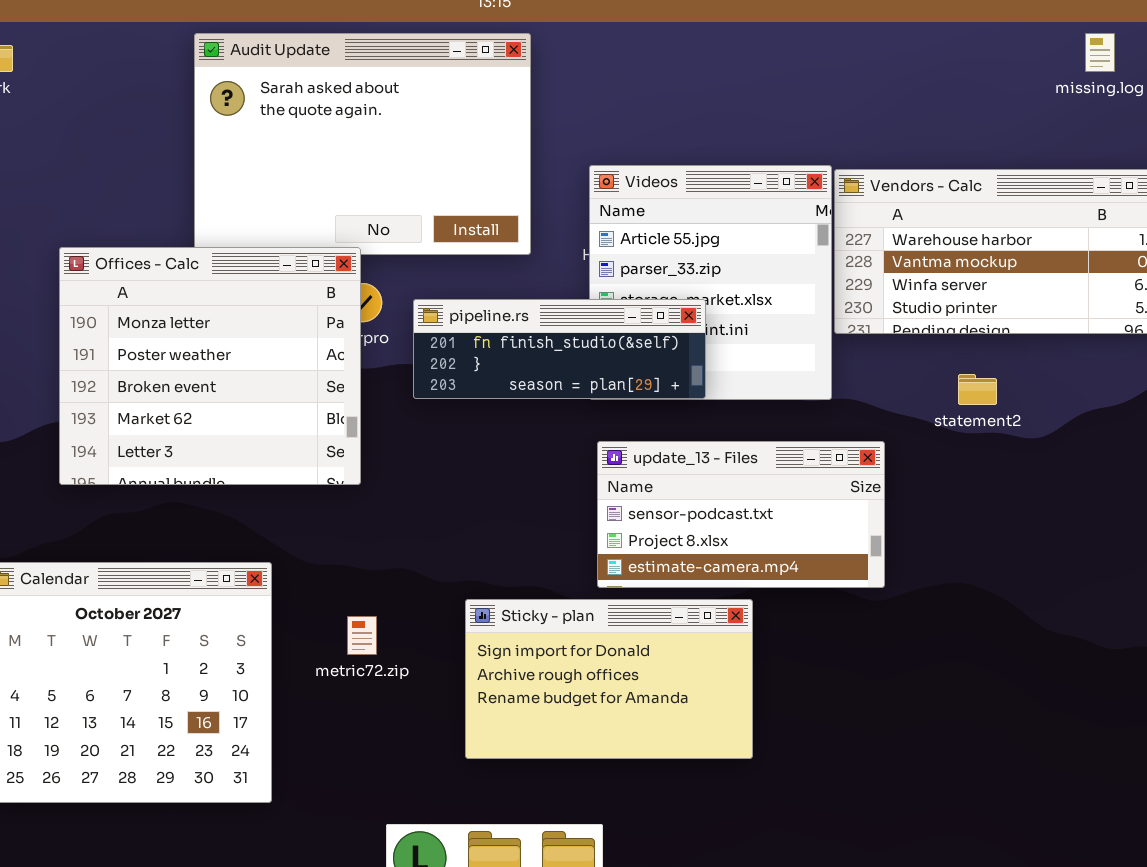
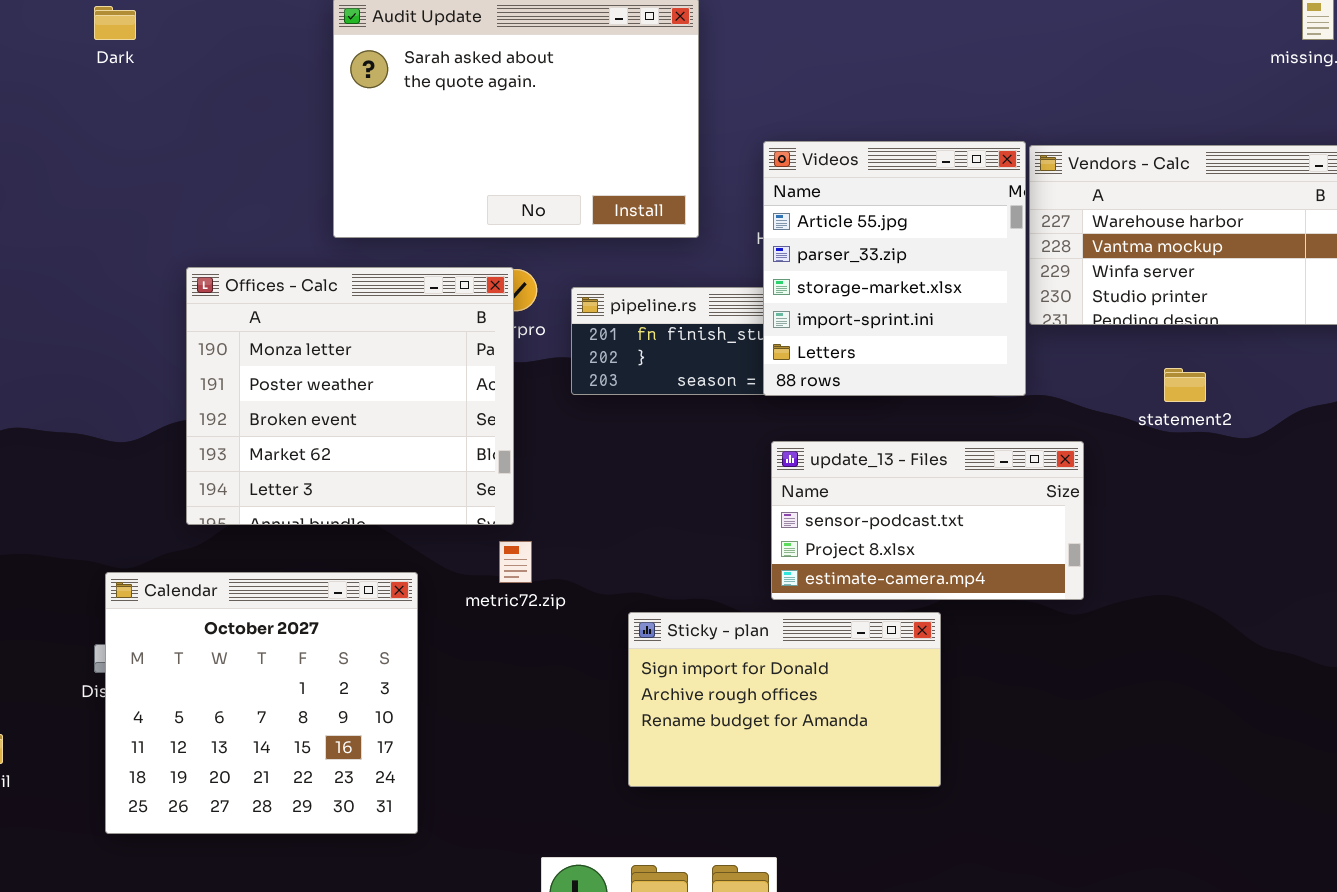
Videos: [589,165,832,400] -> [763,141,1026,396], raised
Offices - Calc: [59,247,361,485] -> [186,267,514,525], moved
metric72.zip: [347,616,377,655] -> [499,541,532,583], moved

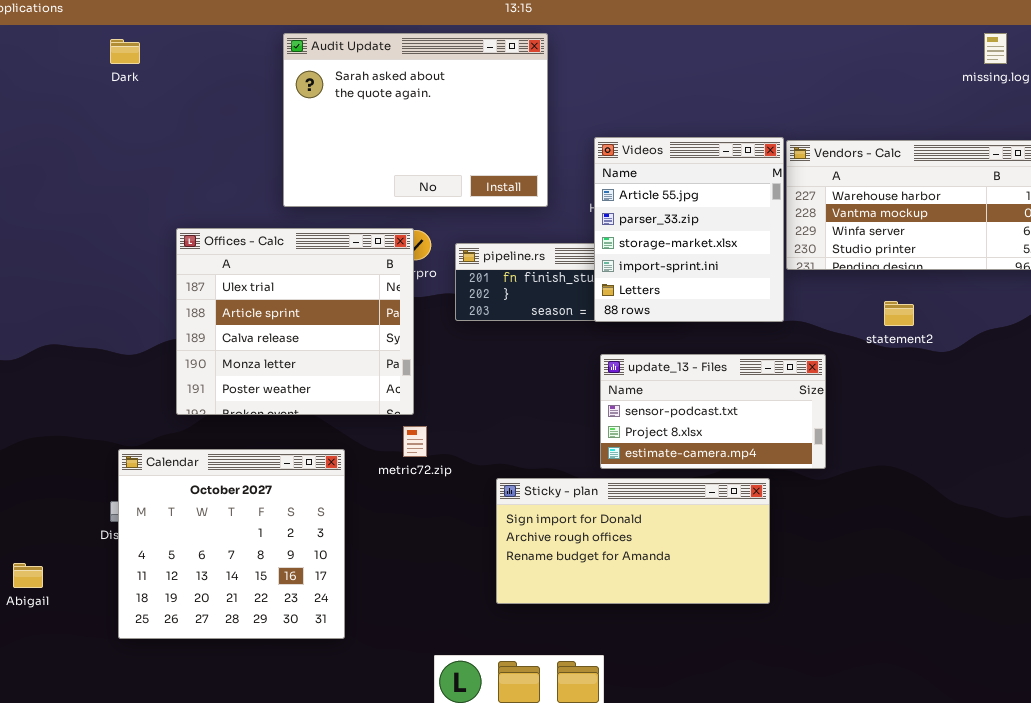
Offices - Calc: [186,267,514,525] -> [176,228,414,415], scrolled up 3 rows
Sticky - plan: [628,612,941,787] -> [496,478,770,604], resized

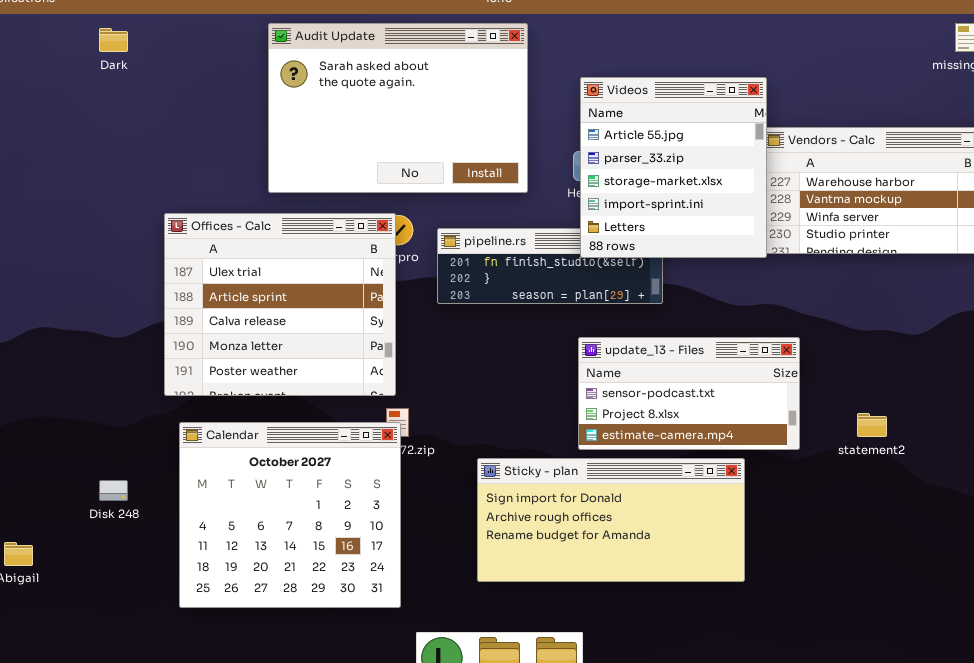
Videos: [594,137,784,322] -> [580,77,767,258], moved
statement2: [884,301,914,326] -> [857,413,887,437], moved
Calendar: [118,449,345,639] -> [179,422,401,608], moved

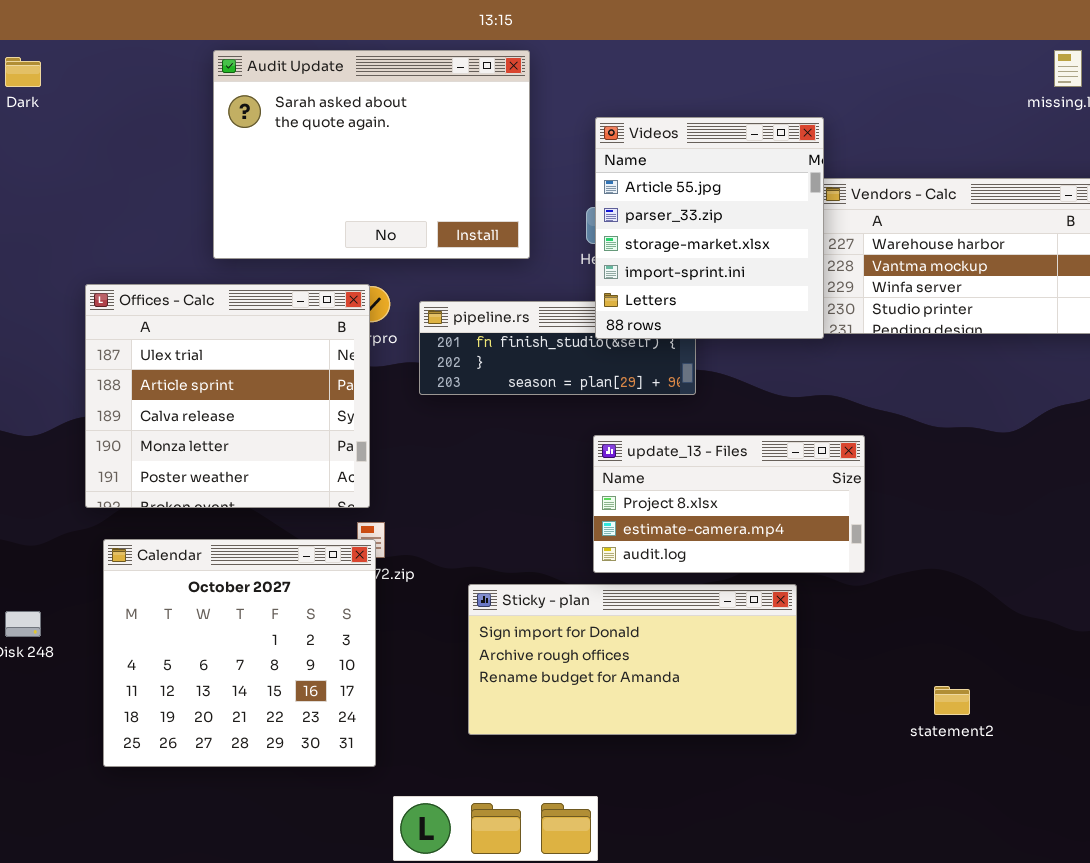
update_13 - Files: [578,337,800,450] -> [593,435,865,573], scrolled down 1 row
statement2: [857,413,887,437] -> [934,686,970,715], moved

